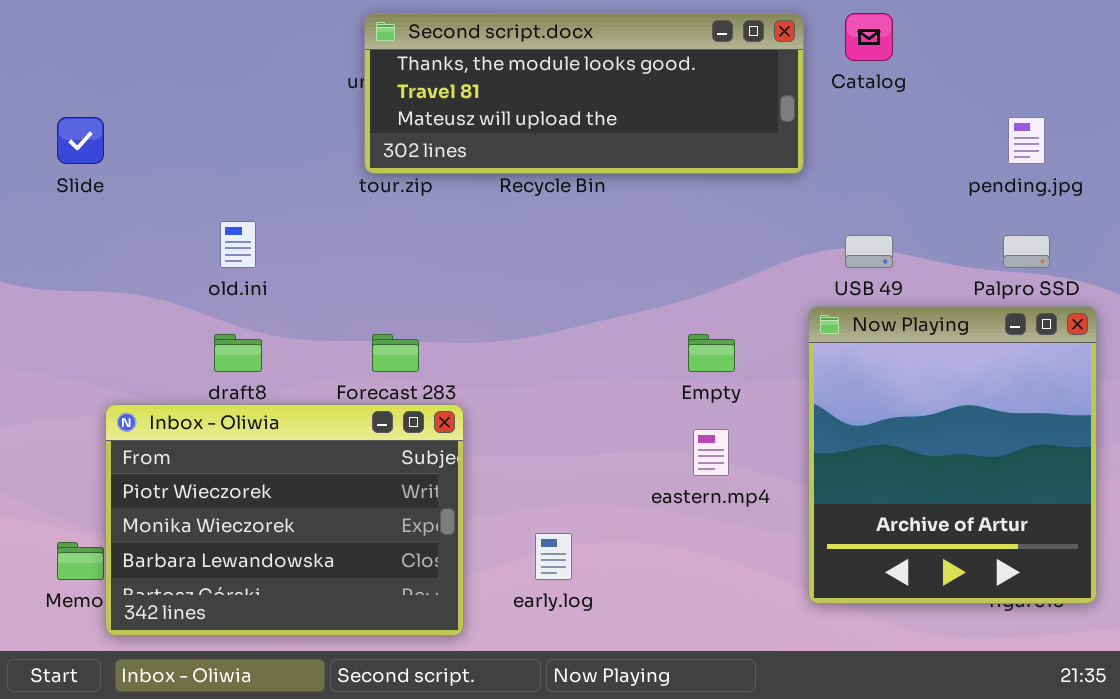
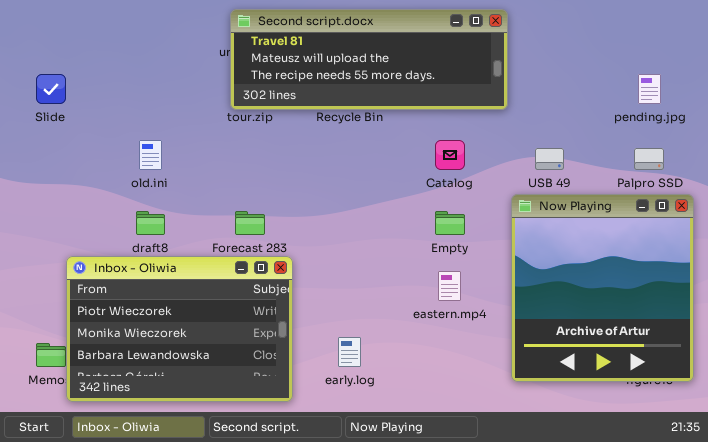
Second script.docx: [364,13,804,174] -> [230,9,508,110], scrolled down 1 row
Catalog: [845,13,893,61] -> [435,140,465,170], moved

